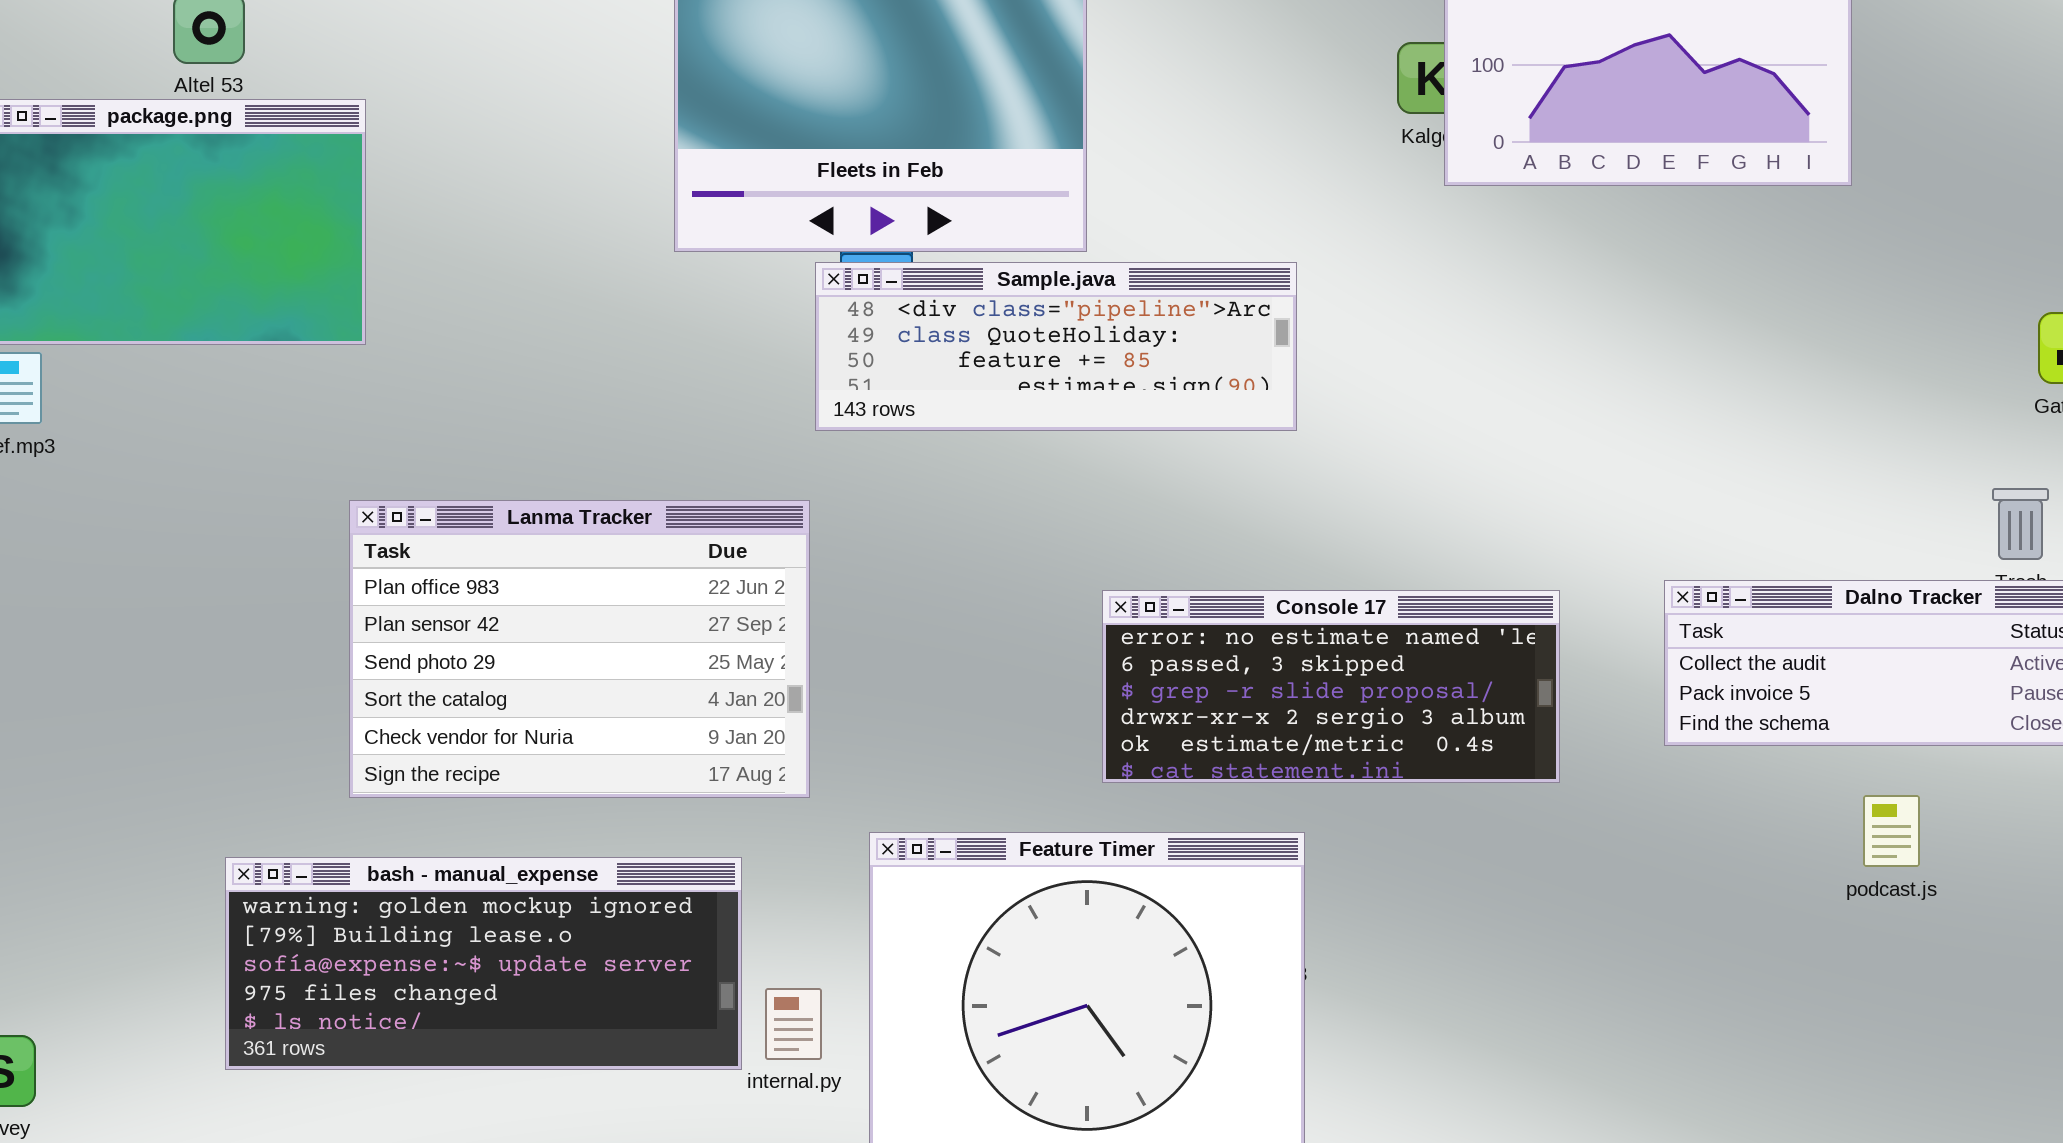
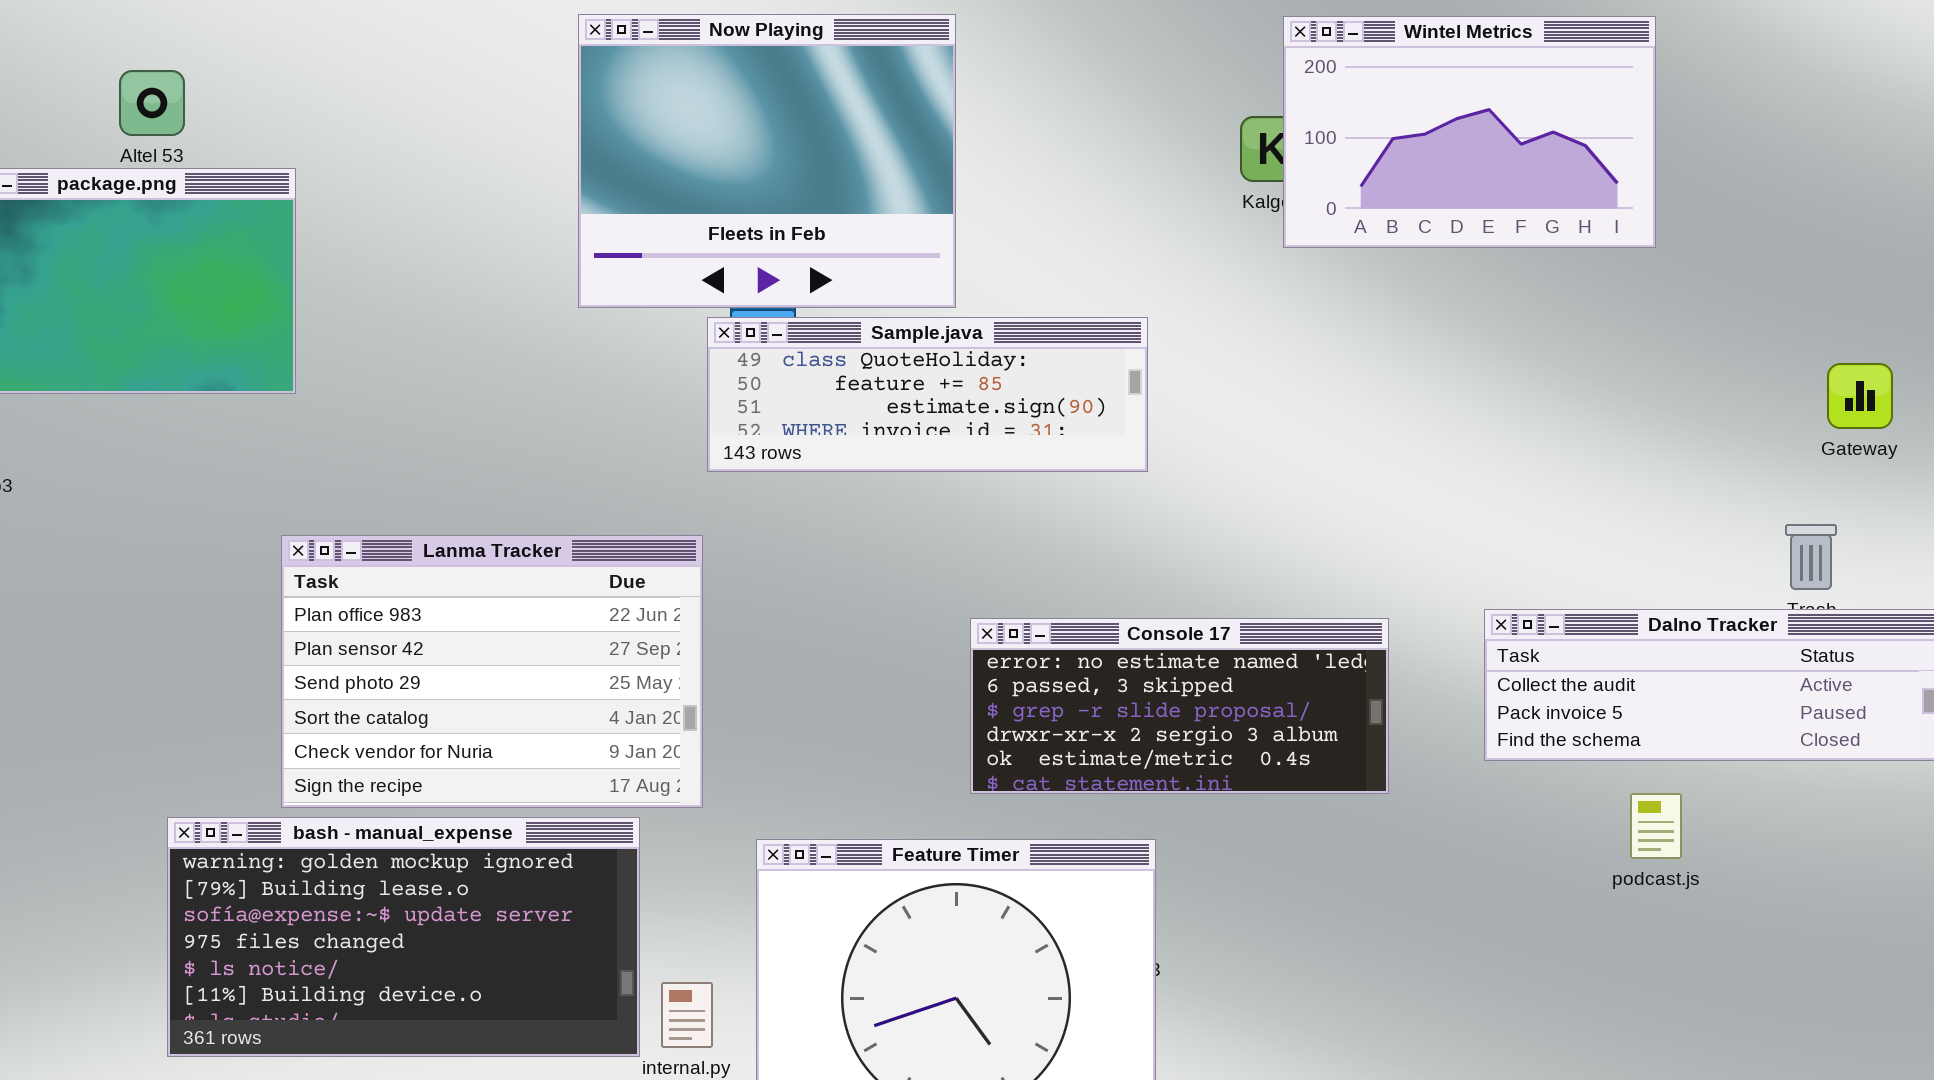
Sample.java: [815,262,1297,431] -> [707,317,1148,472], scrolled down 1 row
podcast.js: [1863,795,1920,867] -> [1630,793,1682,859], moved
bash - manual_expense: [225,857,742,1070] -> [167,817,640,1057], resized

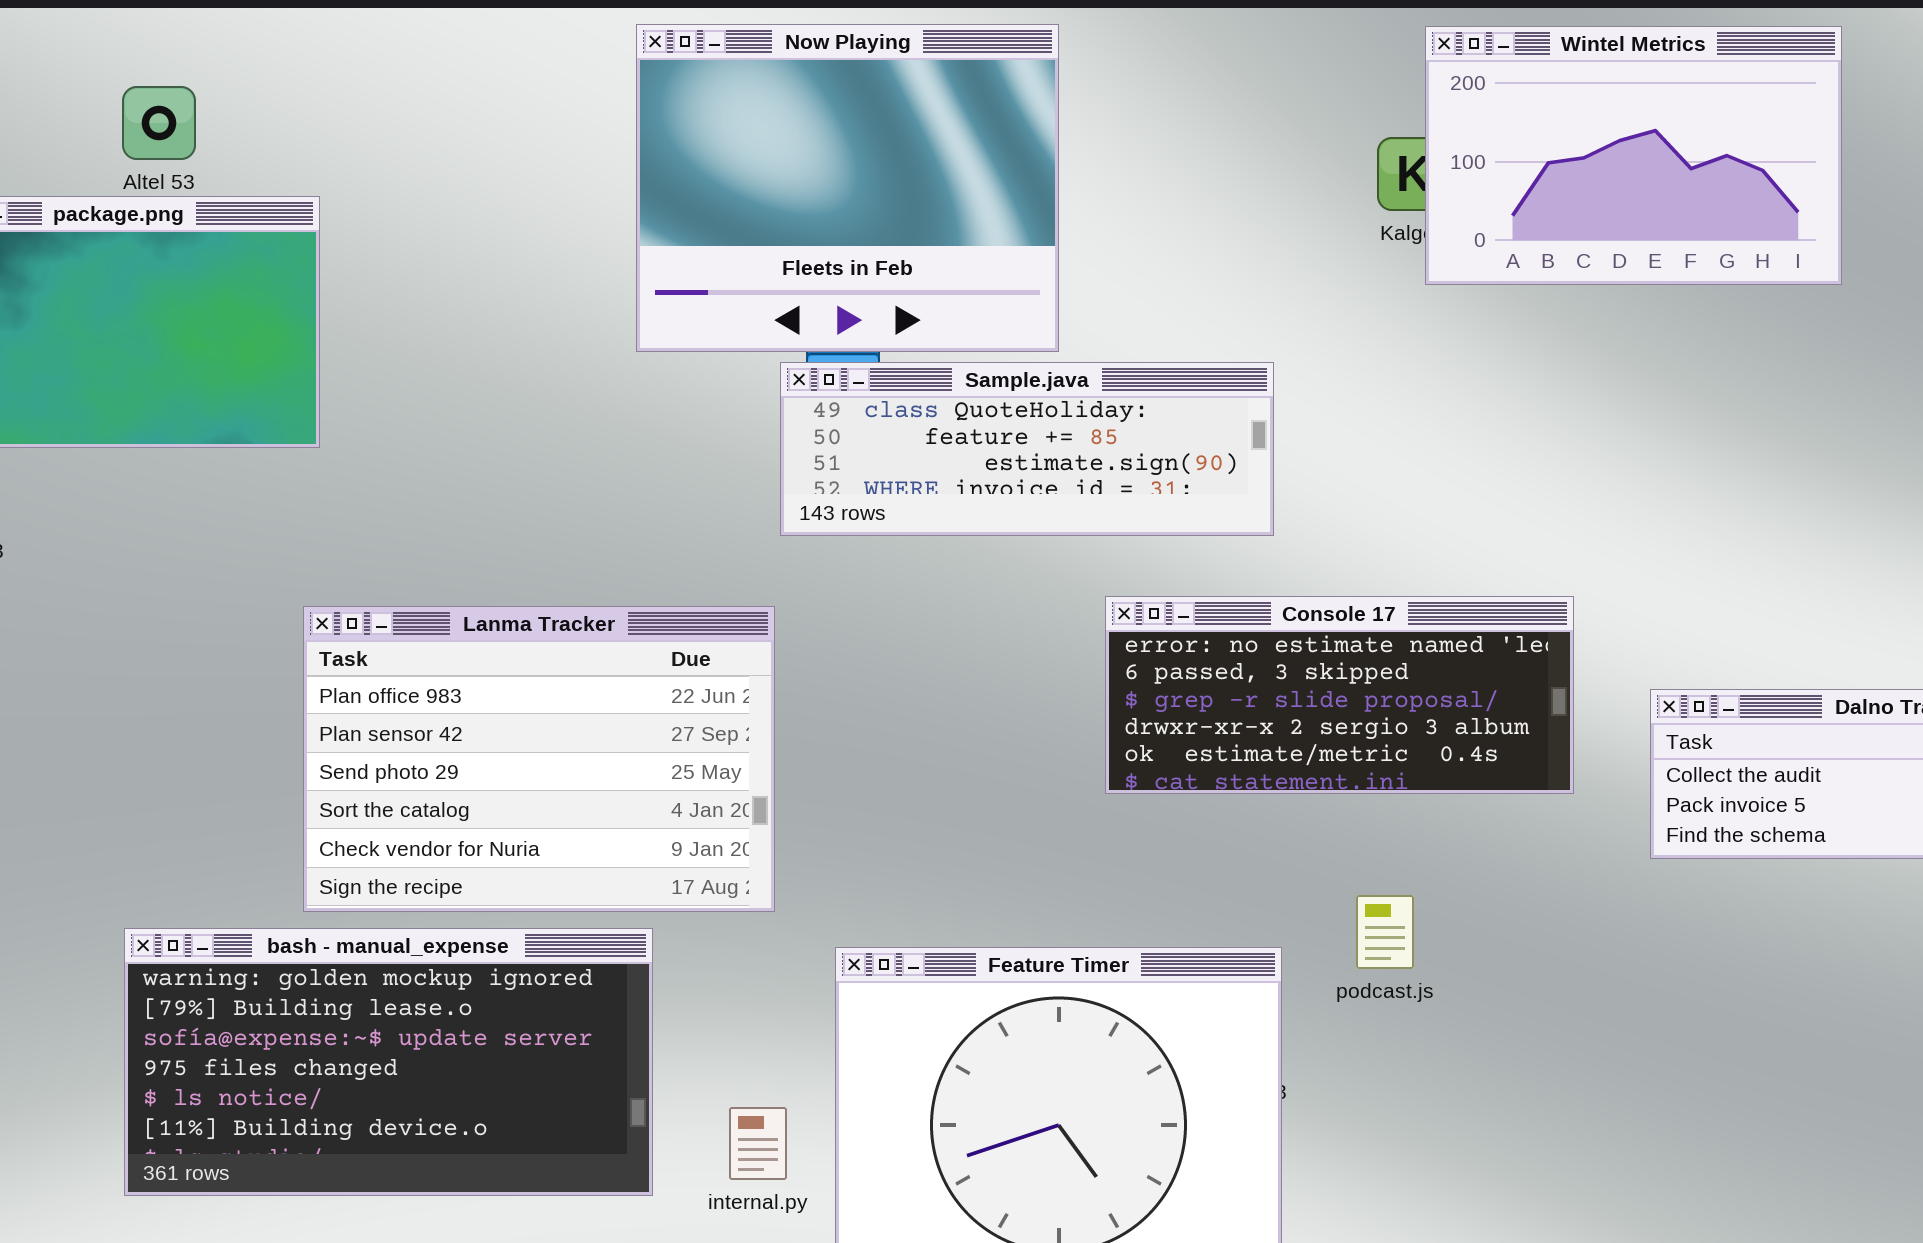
Console 17: [970,618,1389,794] -> [1105,596,1574,794], moved
podcast.js: [1630,793,1682,859] -> [1356,895,1414,969], moved
bash - manual_expense: [167,817,640,1057] -> [124,928,653,1196], moved

